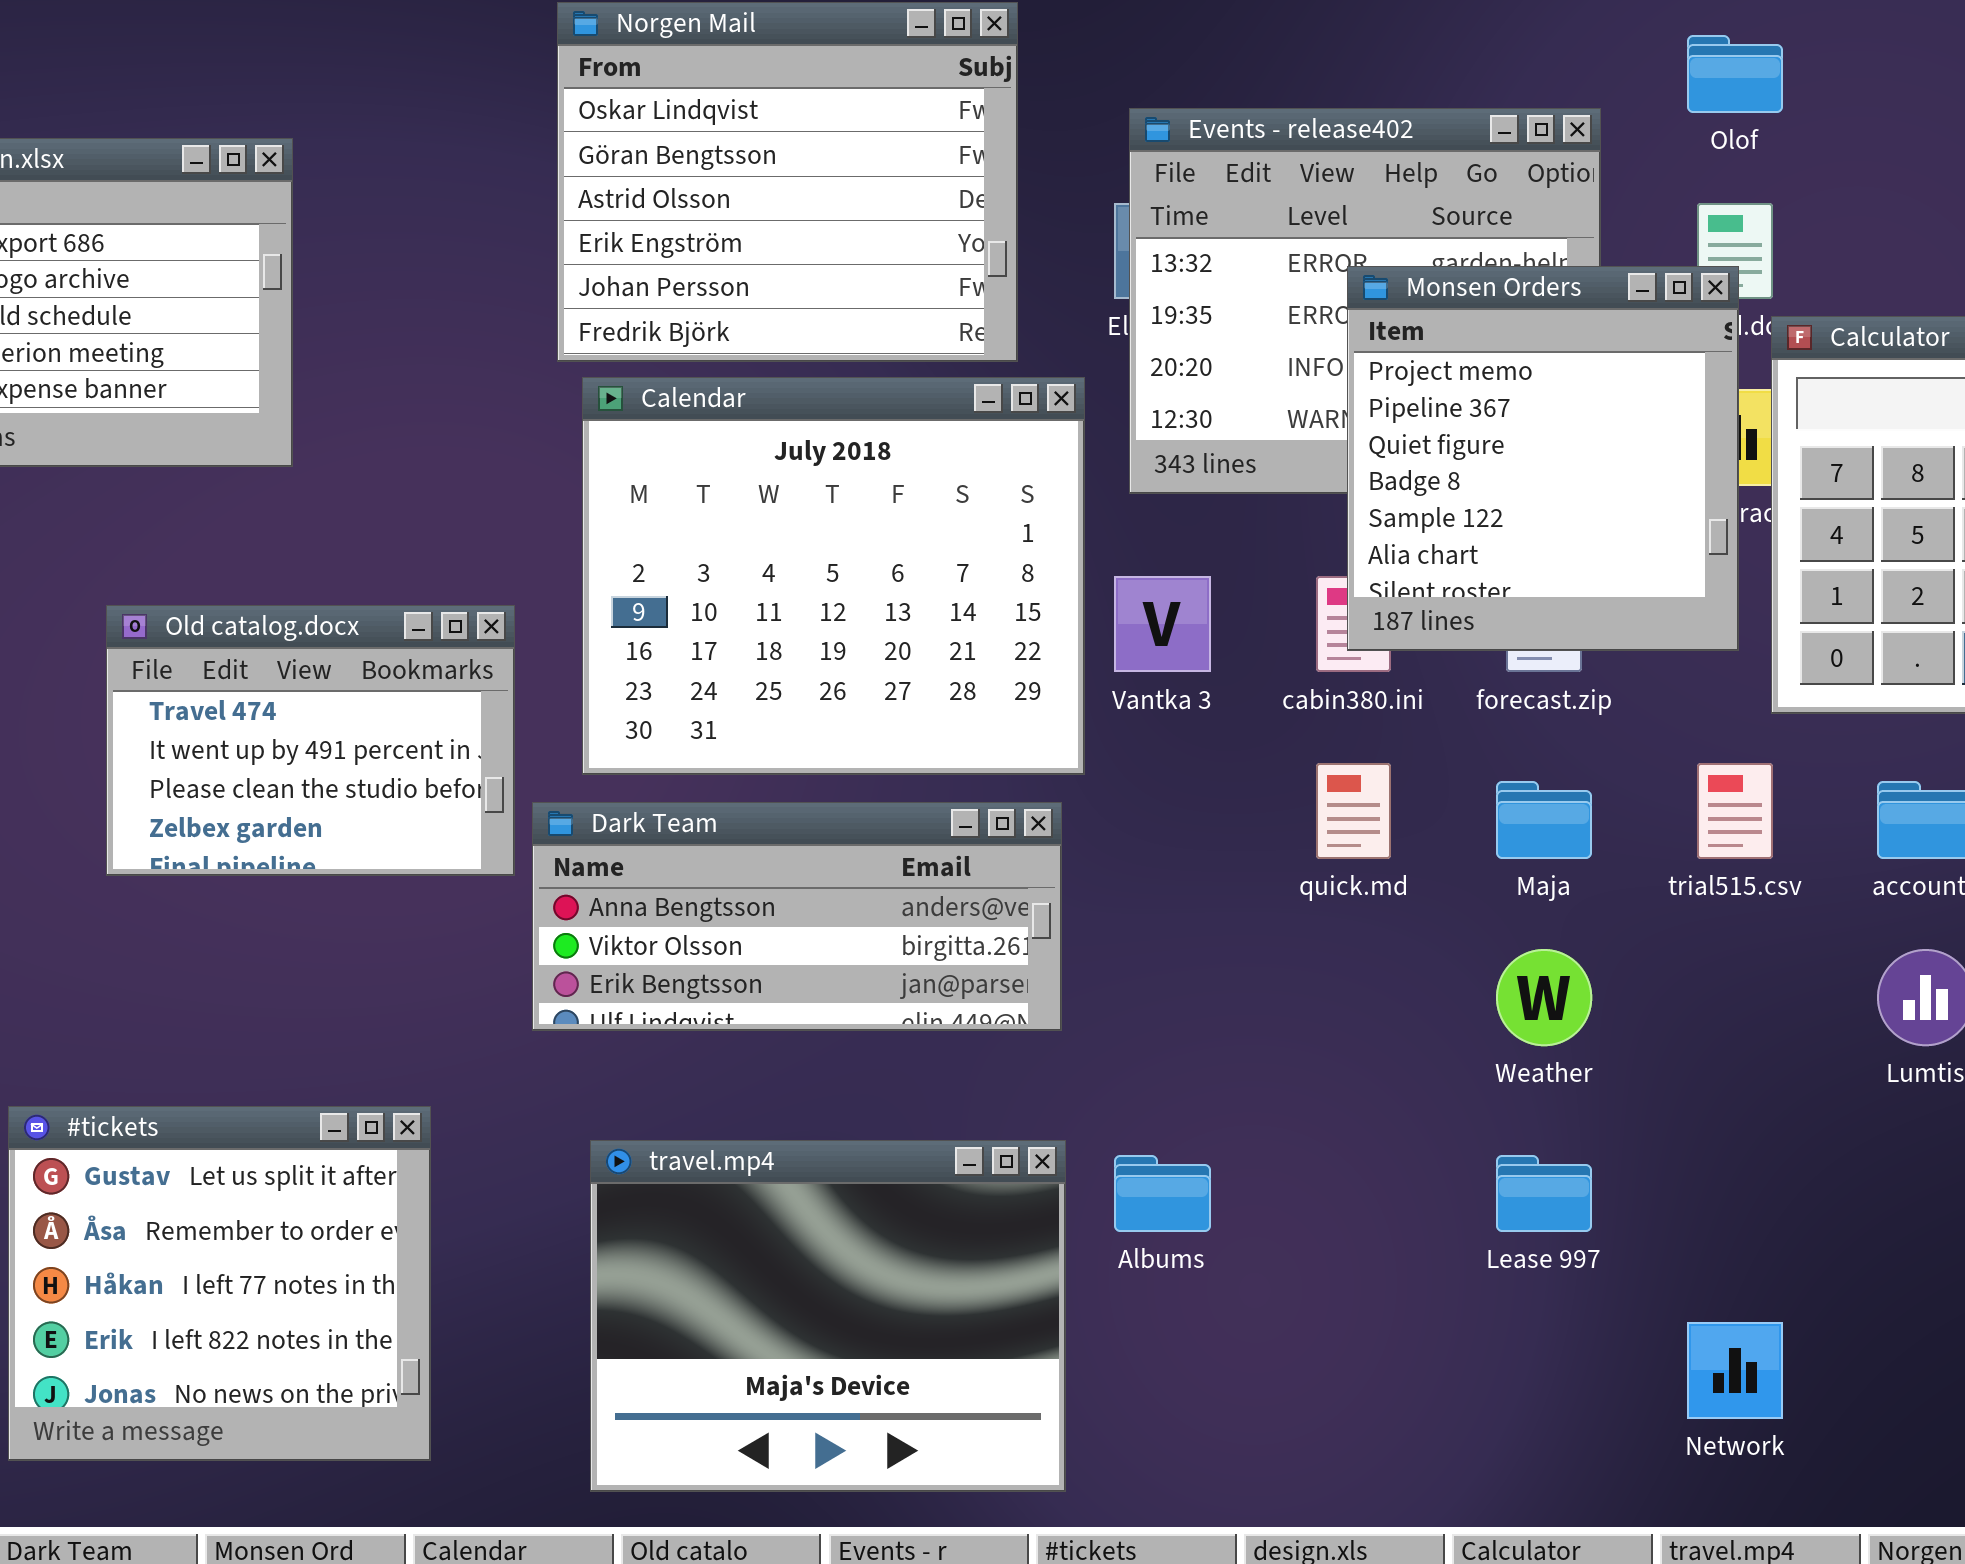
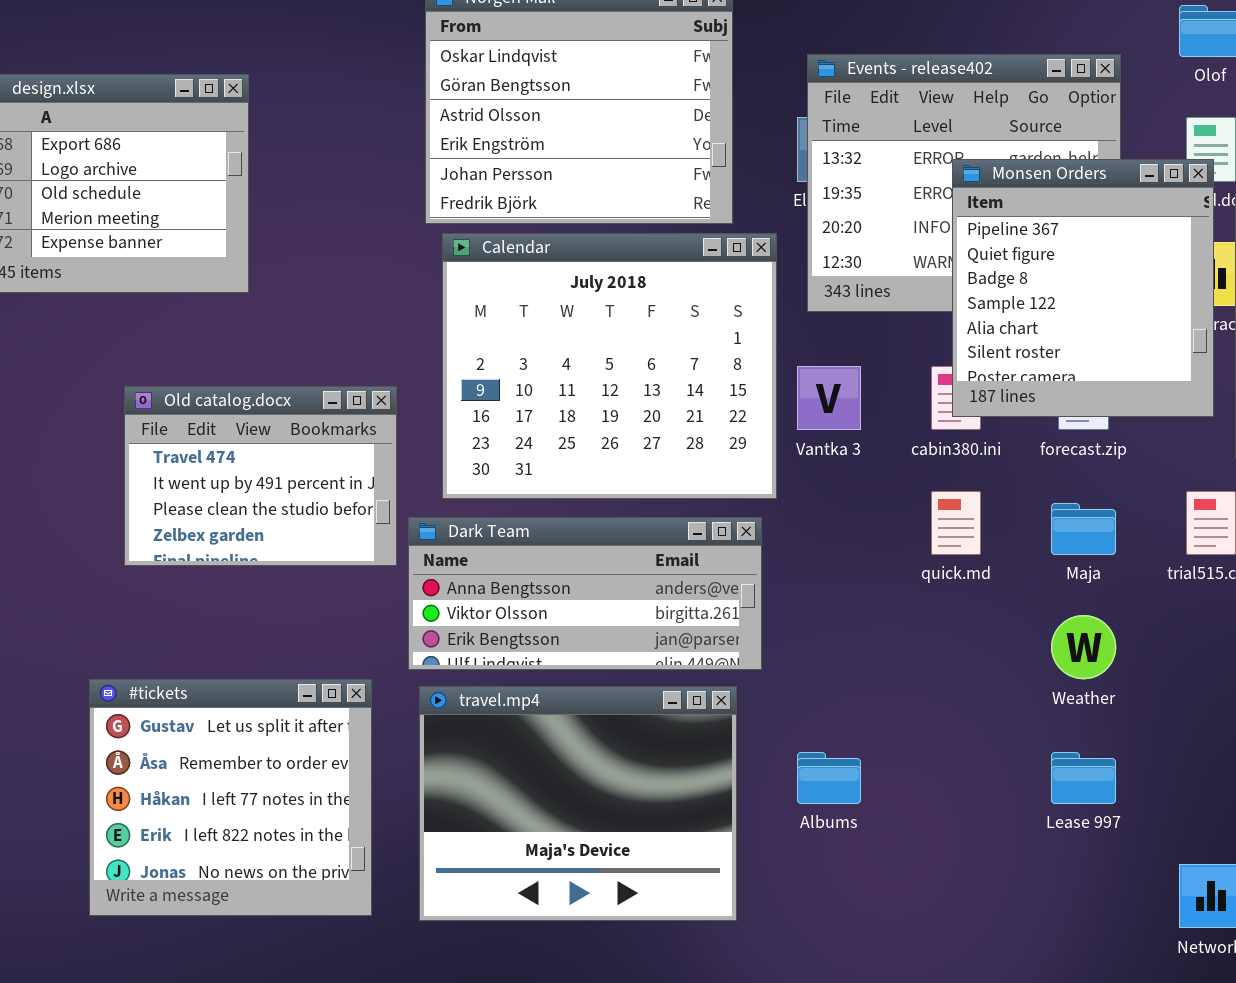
Monsen Orders: [1347,266,1739,651] -> [952,159,1214,417], scrolled down 1 row
#tickets: [8,1106,431,1461] -> [89,679,372,916], moved
travel.mp4: [590,1140,1066,1492] -> [419,686,737,921], moved

